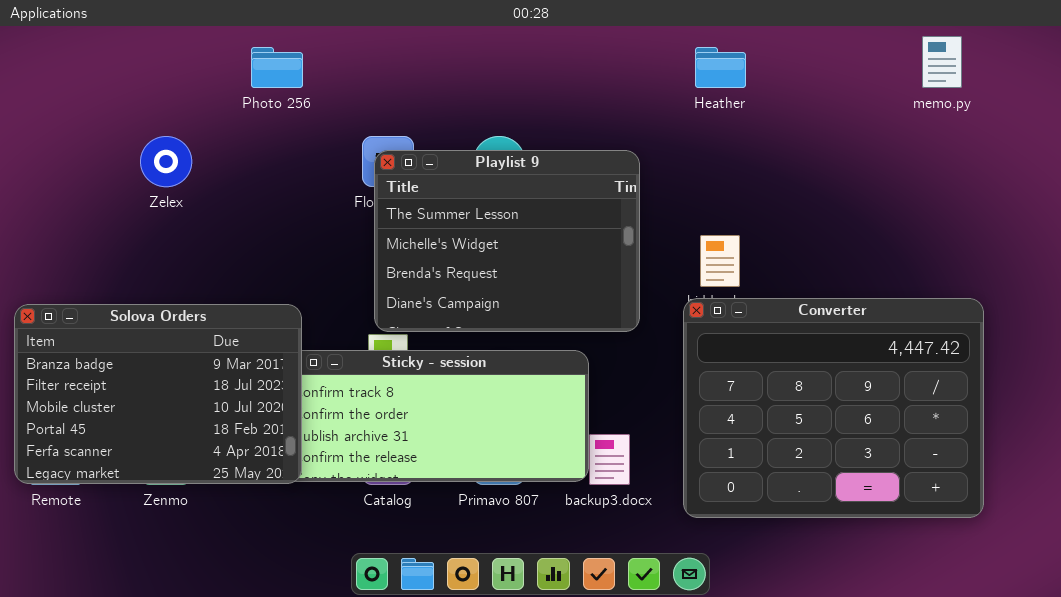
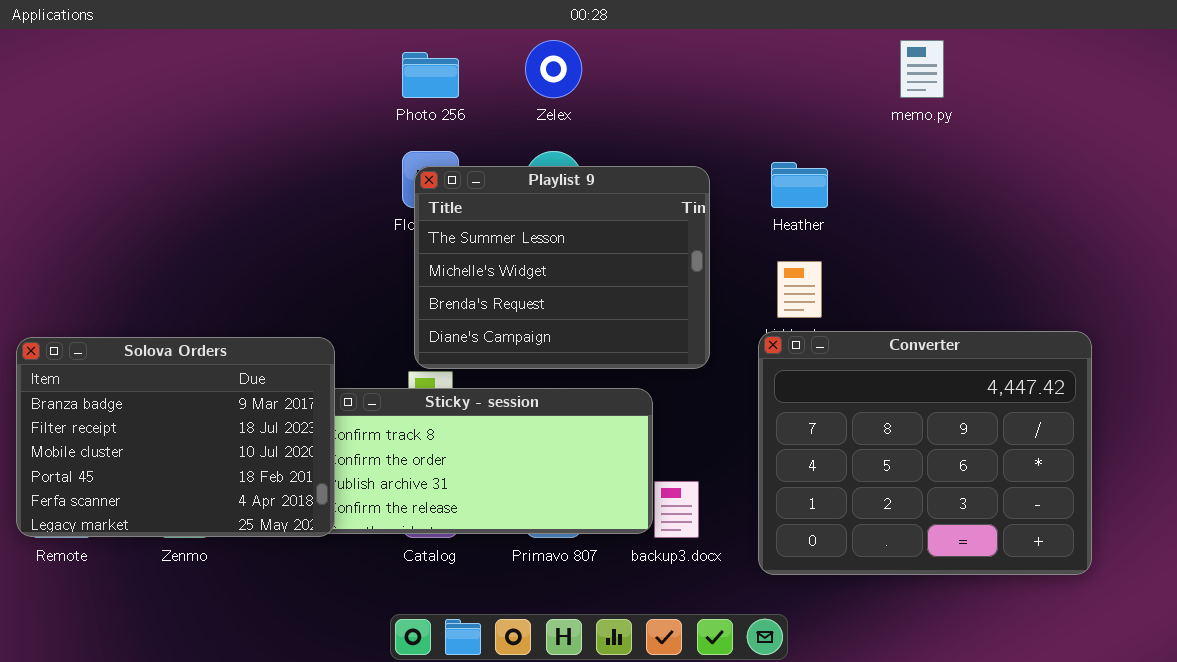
memo.py: [922,36,962,88] -> [900,40,944,98], moved
Photo 256: [251,47,303,88] -> [402,52,459,98], moved
Heather: [695,47,746,88] -> [771,162,828,208], moved
Zelex: [140,136,192,187] -> [525,40,582,98], moved

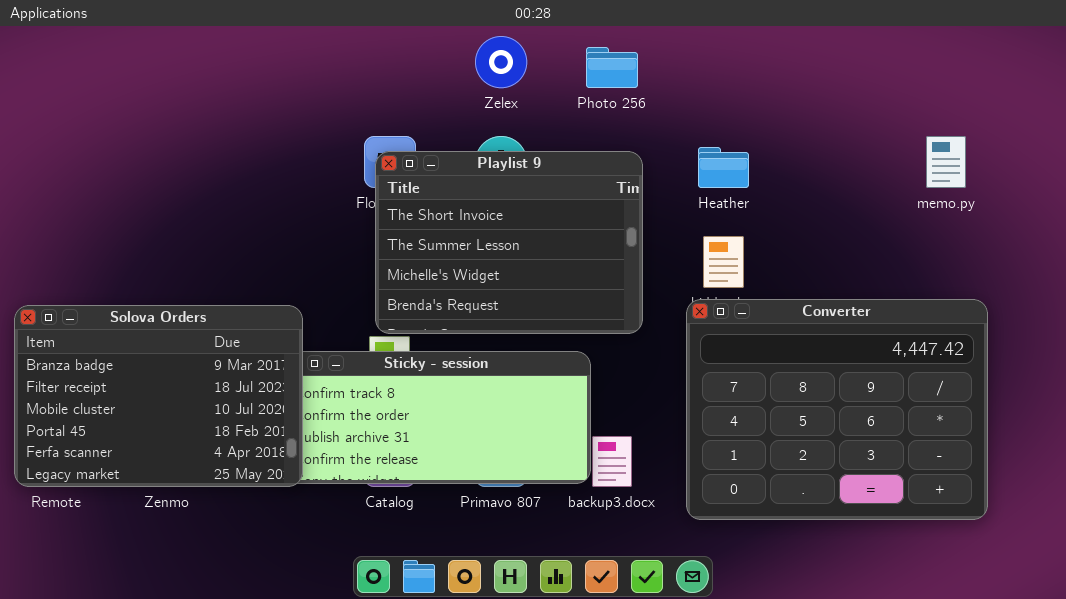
memo.py: [900,40,944,98] -> [926,136,966,188], moved
Photo 256: [402,52,459,98] -> [586,47,638,88], moved
Playlist 9: [414,166,710,369] -> [375,151,643,334], scrolled up 1 row

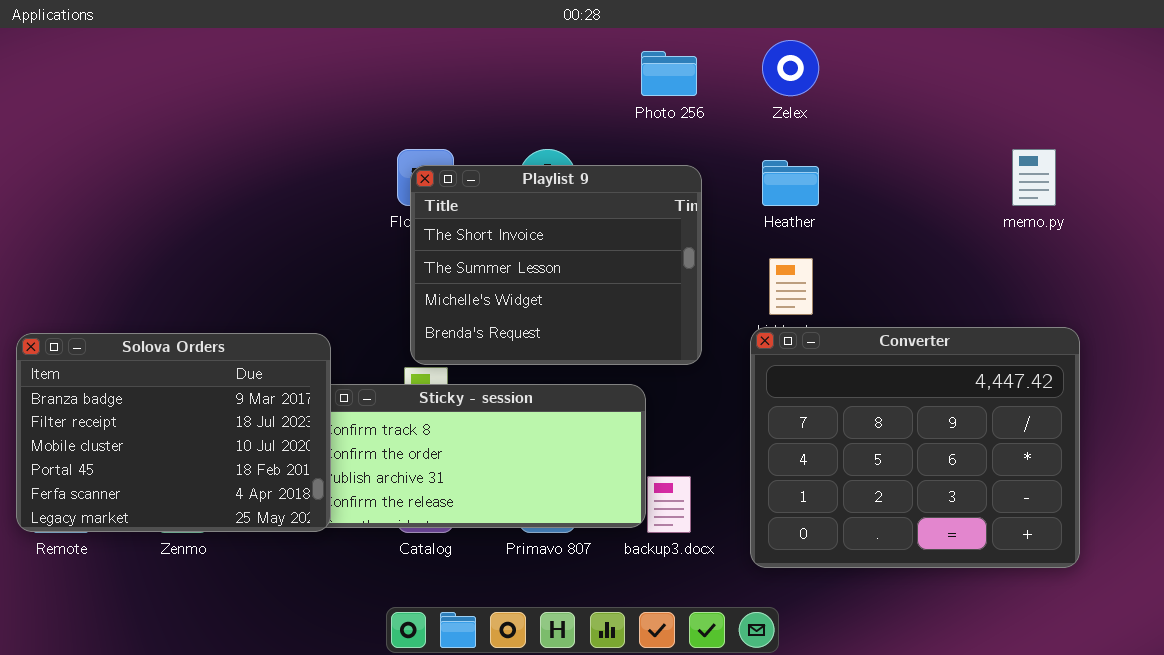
Zelex: [475,36,527,88] -> [762,40,819,96], moved

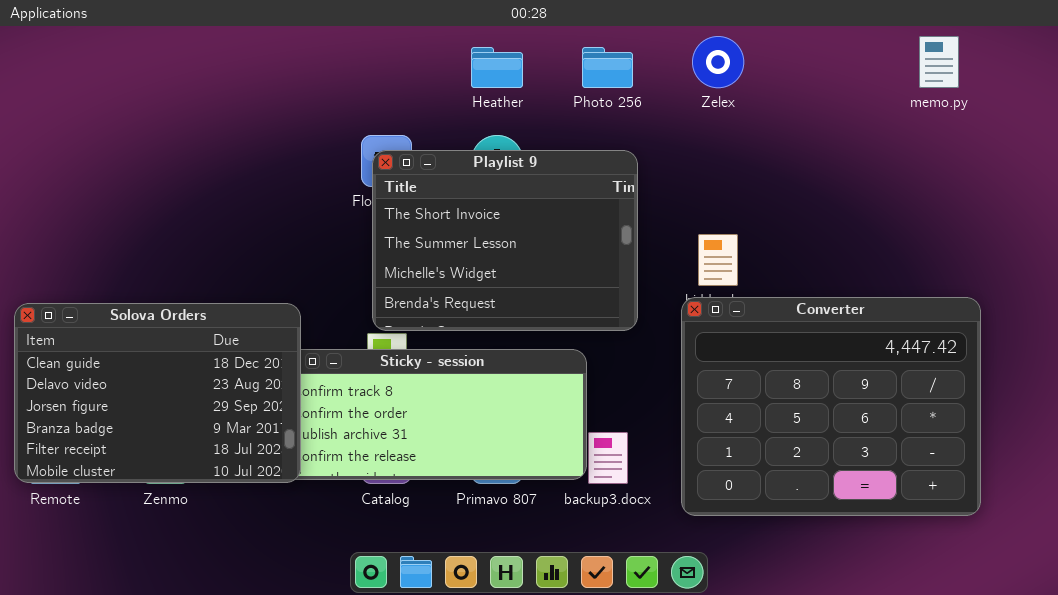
memo.py: [1012,149,1056,206] -> [919,36,959,88], moved
Heather: [762,160,819,206] -> [471,47,523,88], moved
Solova Orders: [16,333,331,532] -> [14,303,301,483], scrolled up 3 rows

